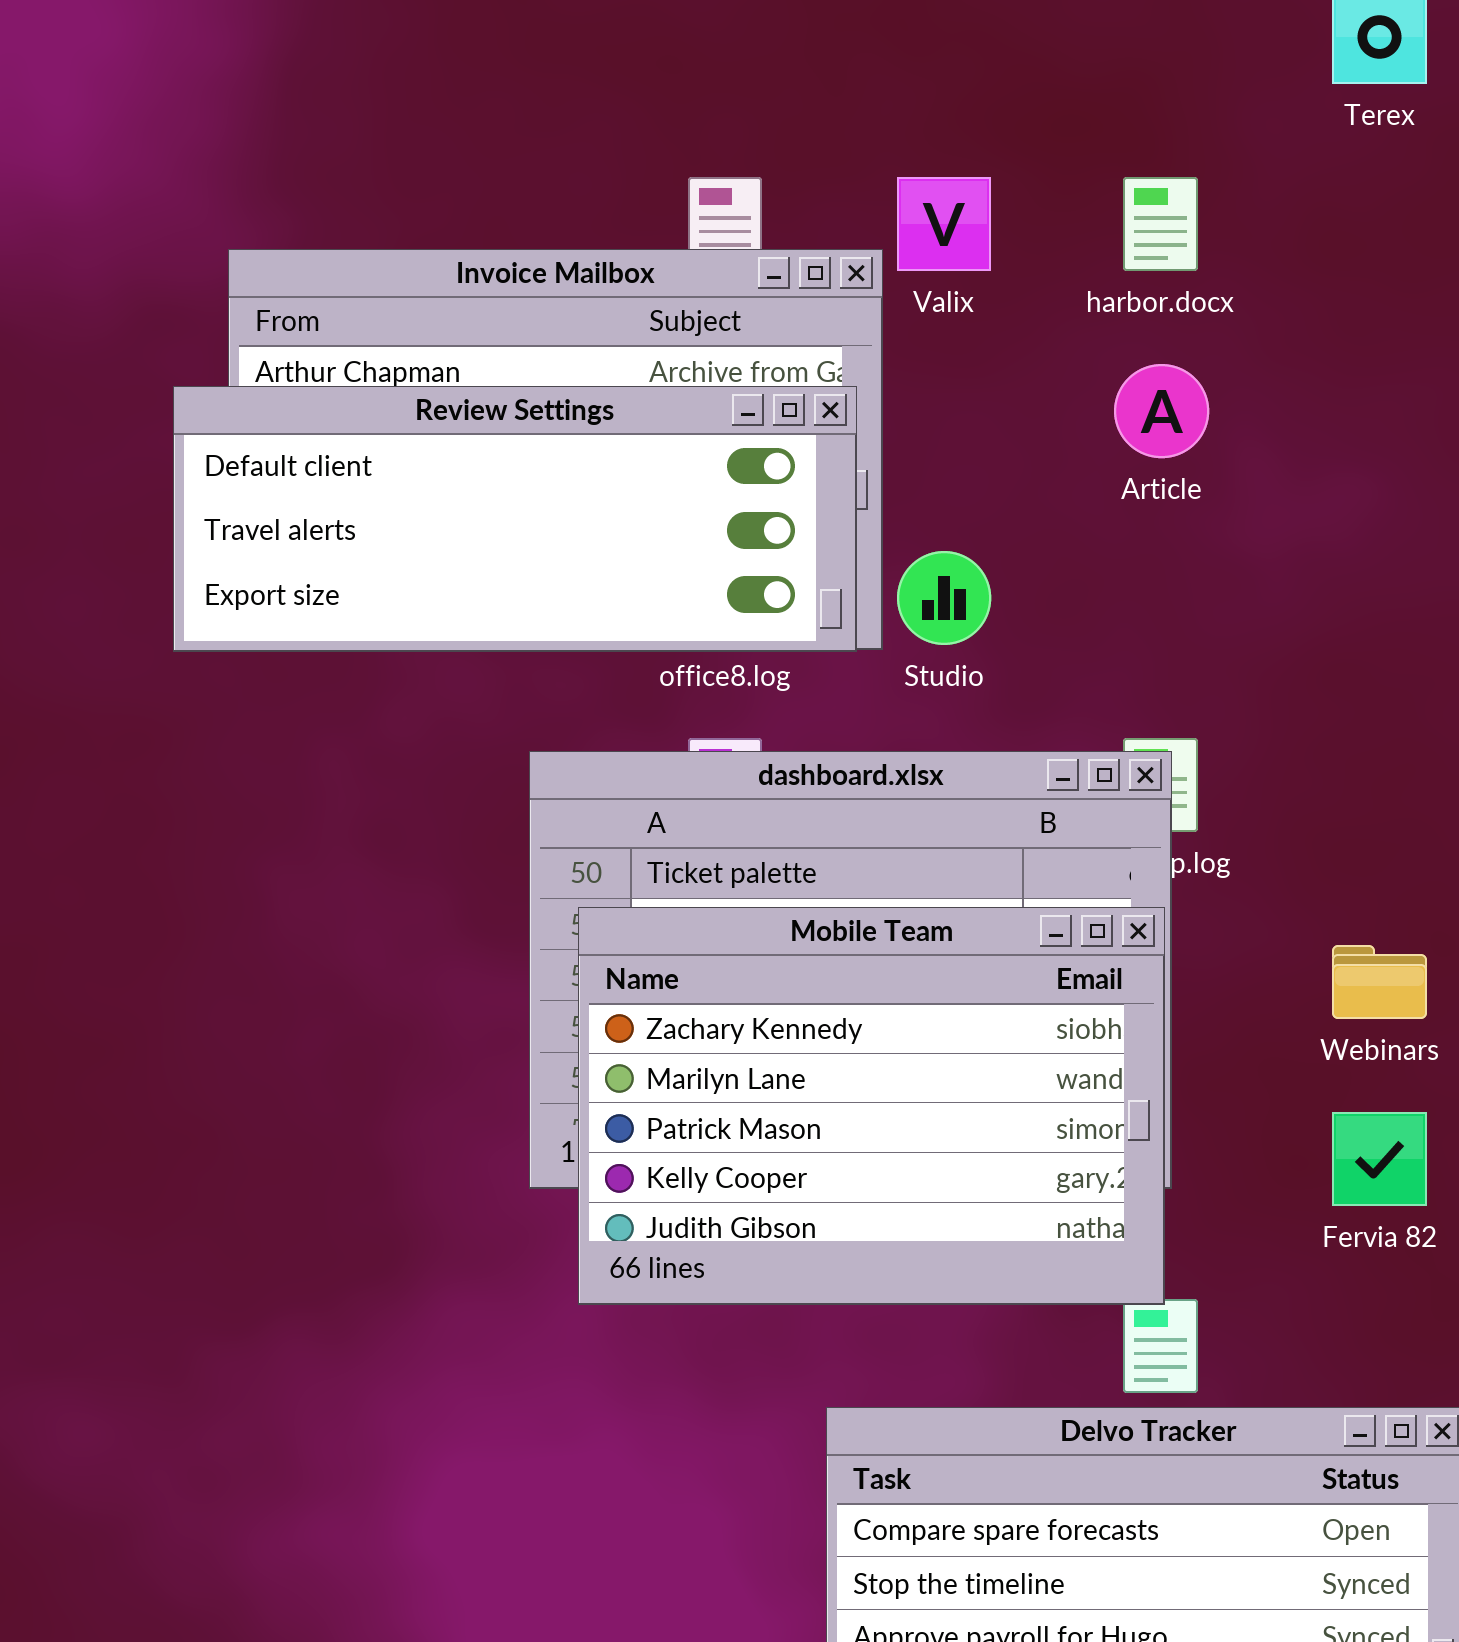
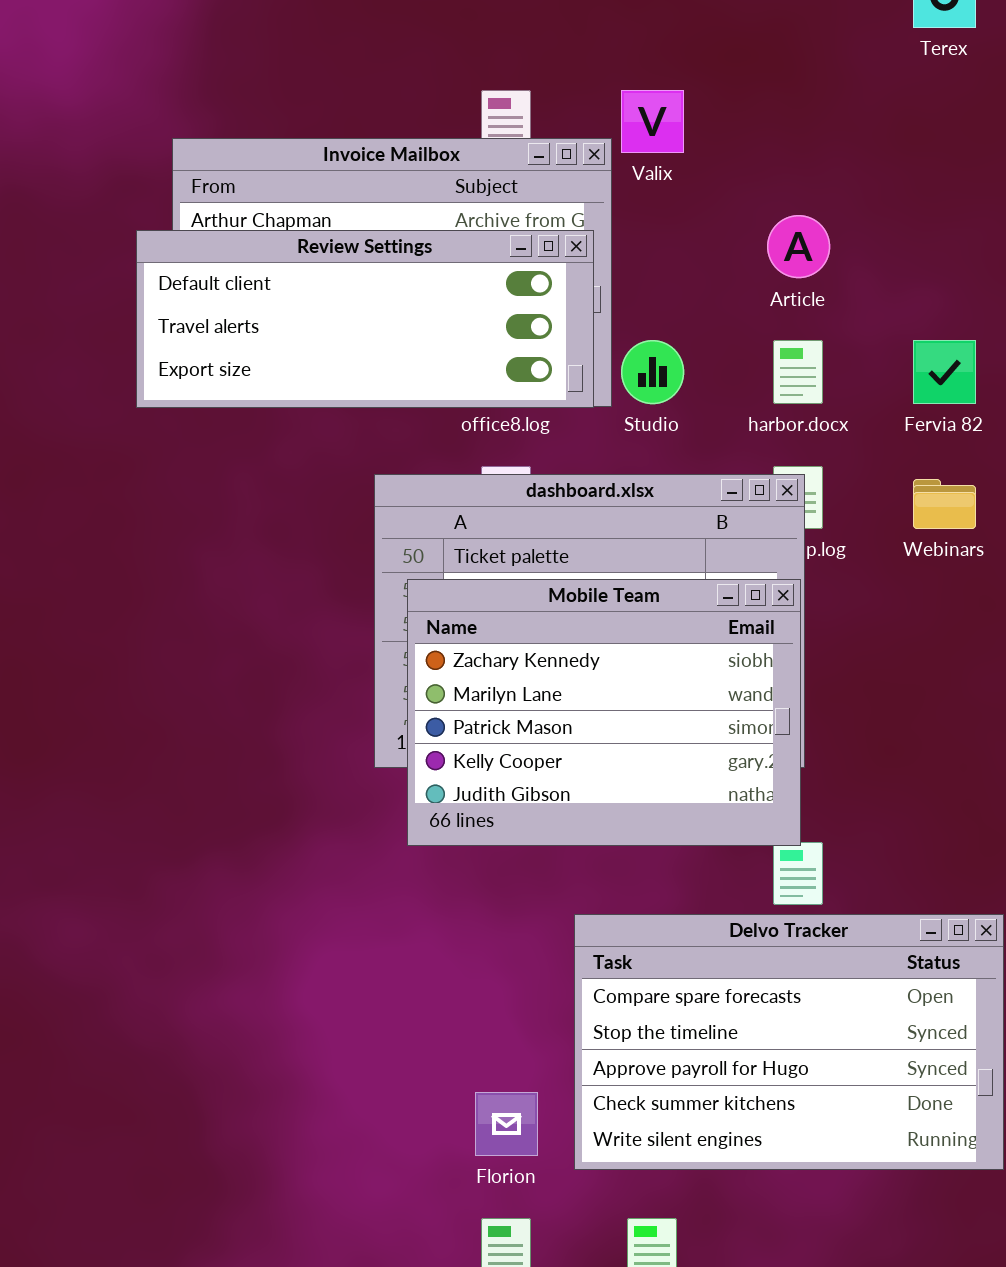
harbor.docx: [1123,177,1198,271] -> [773,340,823,404], moved
Webinars: [1332,945,1427,1019] -> [913,479,976,529], moved
Fervia 82: [1332,1112,1427,1206] -> [913,340,976,404], moved

